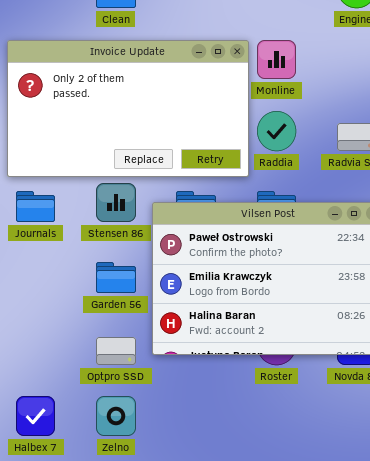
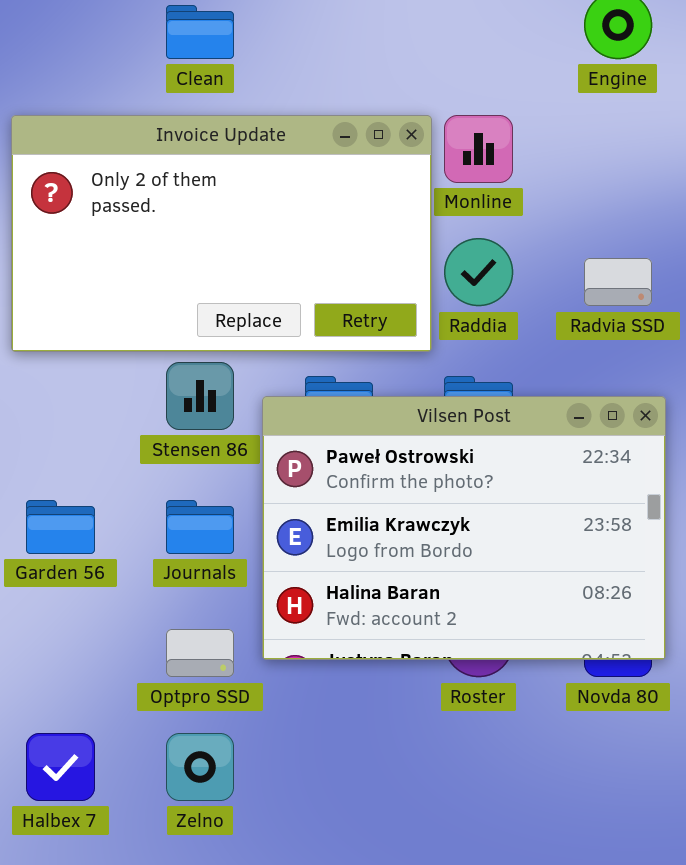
Journals: [16,191,55,222] -> [166,500,234,554], moved
Garden 56: [96,262,136,293] -> [26,500,95,554], moved

